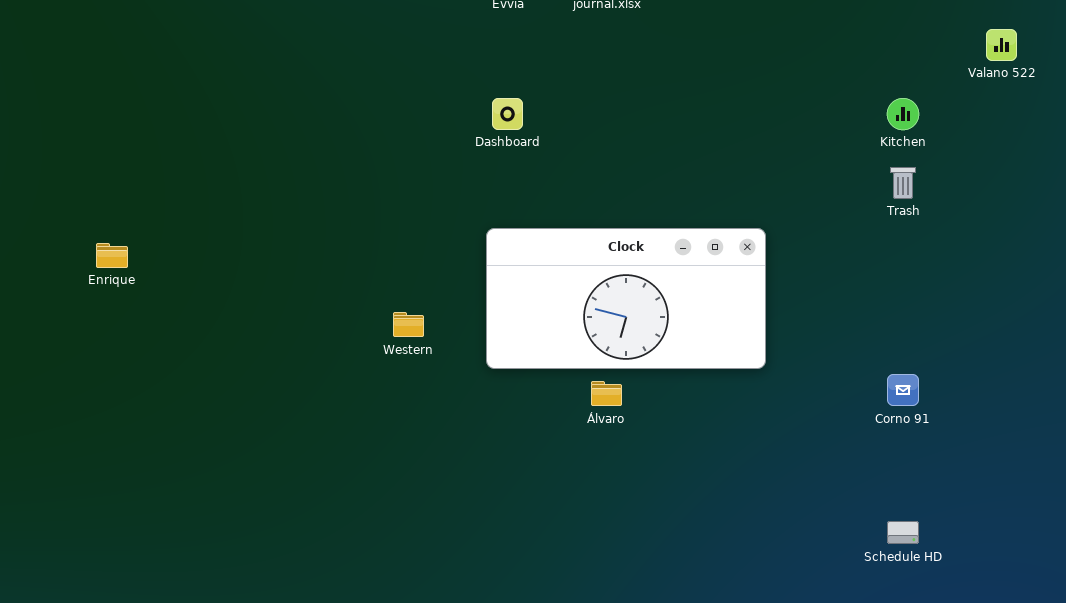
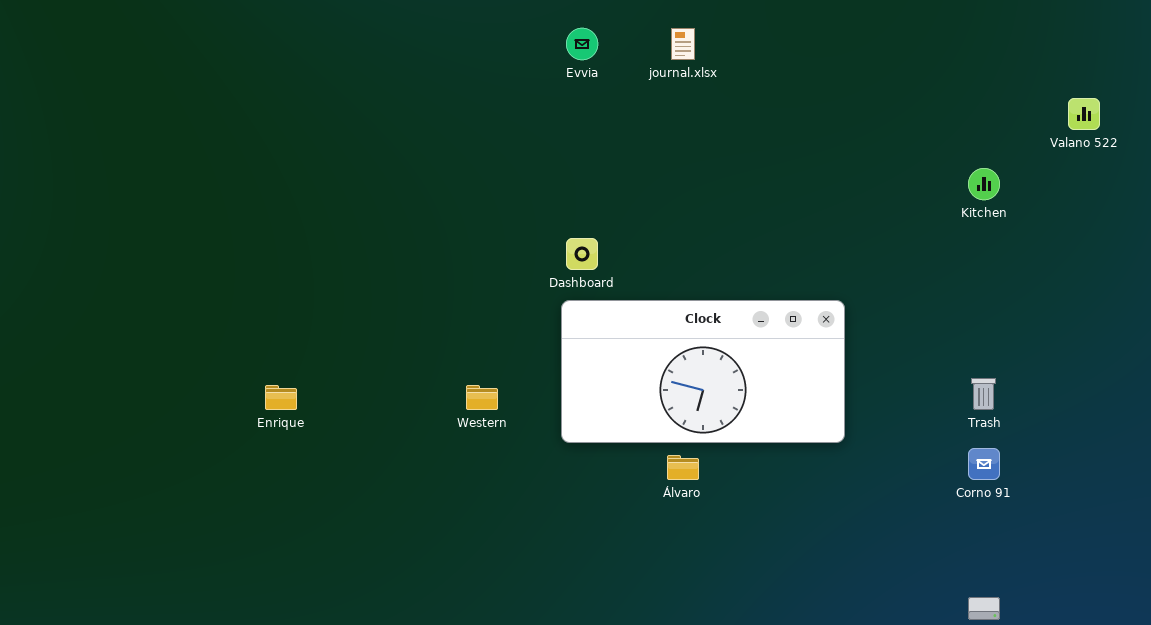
Dashboard: [492,98,523,130] -> [566,238,598,270], moved
Trash: [890,167,916,199] -> [971,378,996,410], moved
Enrique: [96,243,128,268] -> [265,385,297,410], moved

